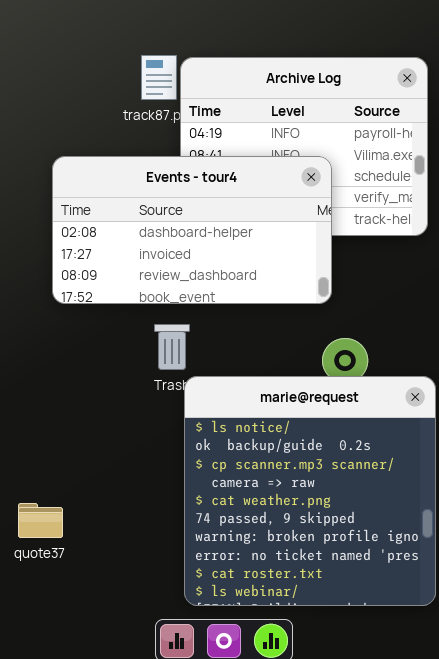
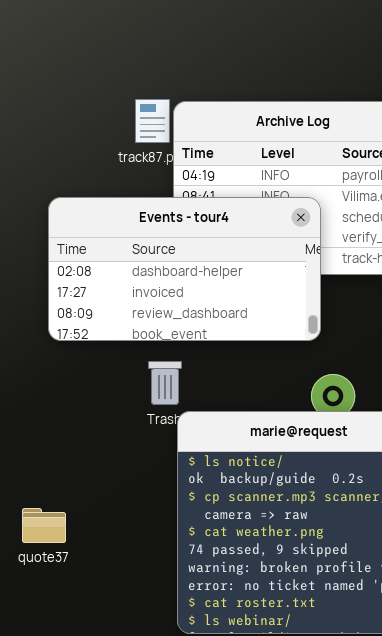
quote37: [18,503,63,538] -> [22,508,66,543], moved

